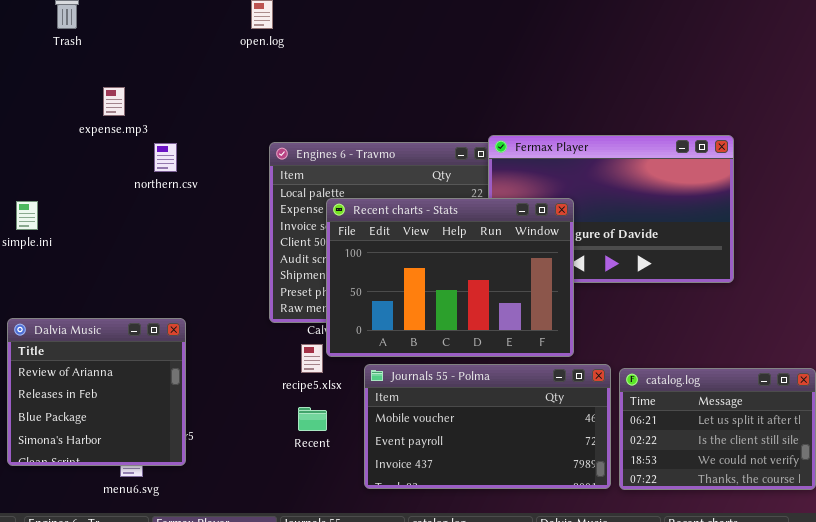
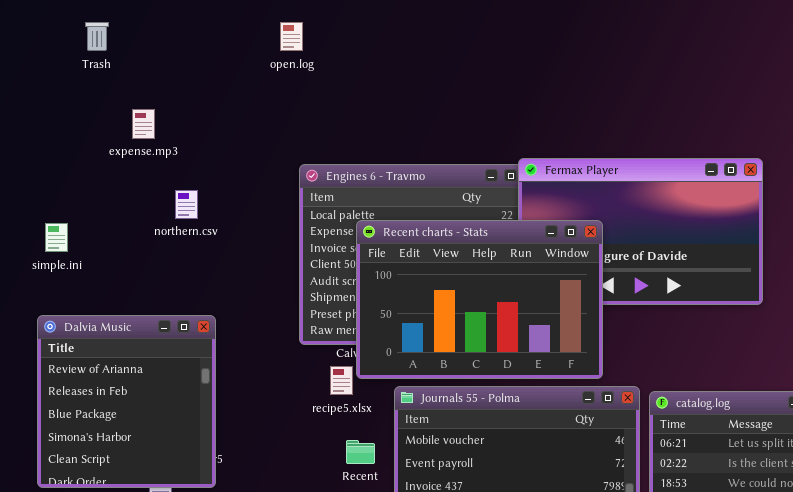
northern.csv: [154,143,177,172] -> [175,190,198,219], moved
Dalvia Music: [7,318,186,466] -> [37,315,216,488], resized
Recent: [298,407,327,431] -> [346,440,375,464], moved

